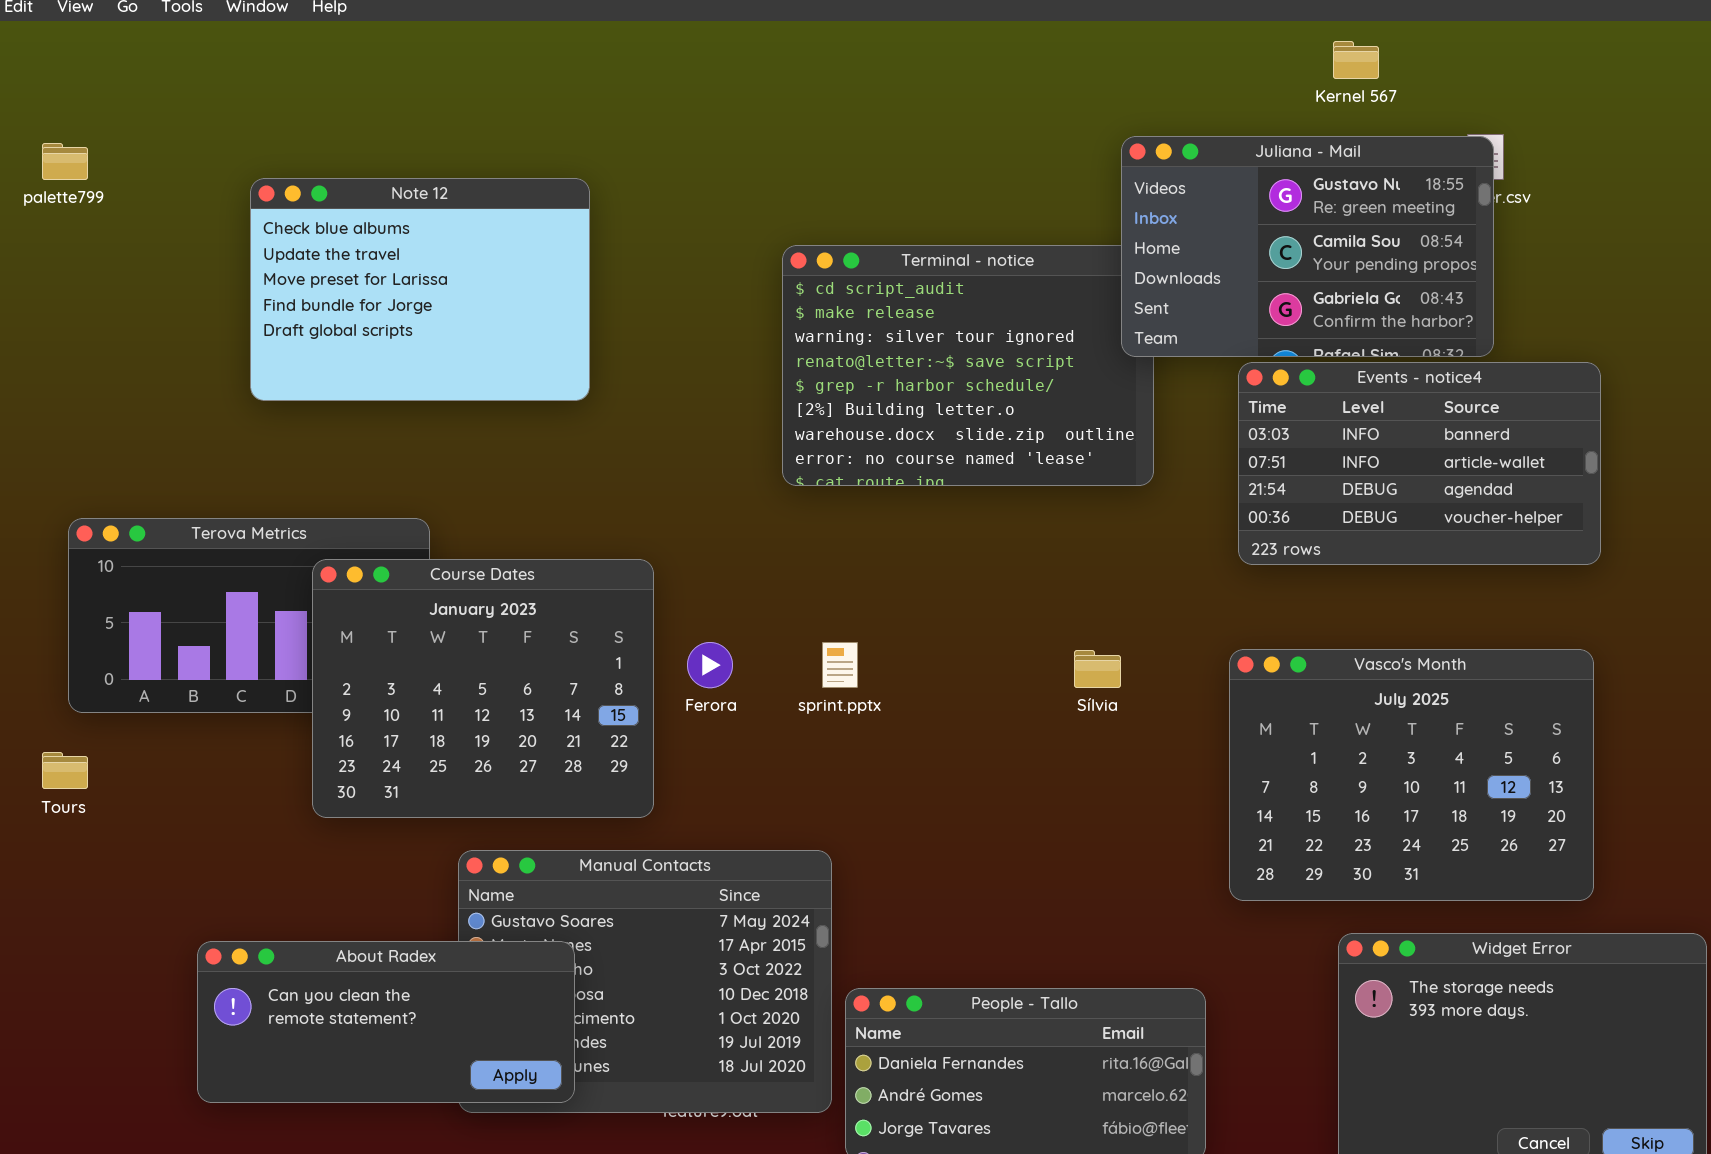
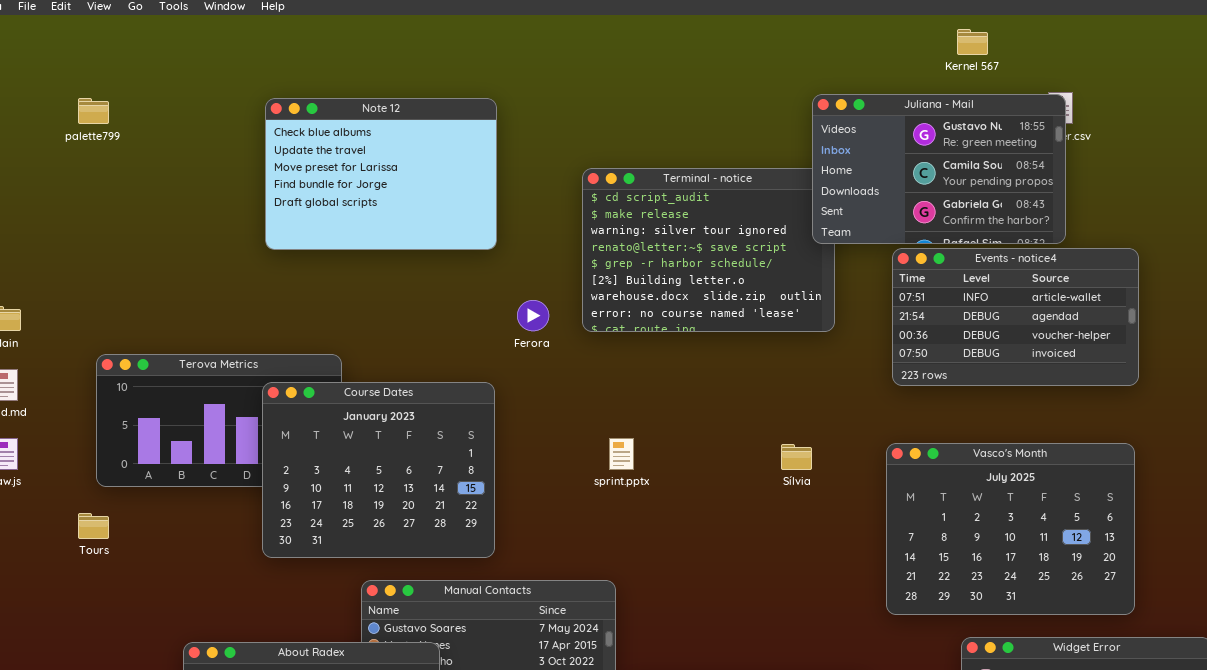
Note 12: [250,178,590,401] -> [265,98,497,250], moved
Events - notice4: [1238,362,1601,565] -> [892,248,1139,386], scrolled down 1 row
Ferora: [687,642,733,688] -> [517,300,549,331], moved

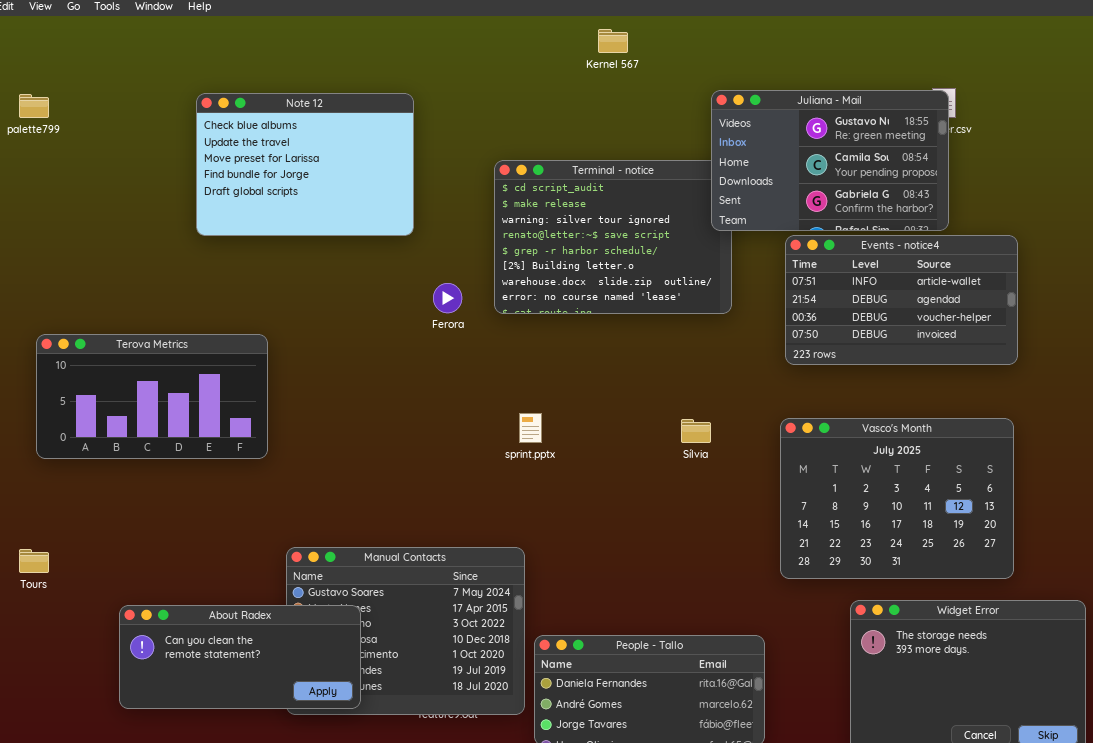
Kernel 567: [957,29,988,55] -> [598,29,628,53], moved
Course Dates: [262,382,495,558] -> none, closed
Tours: [78,513,109,539] -> [19,549,49,573], moved

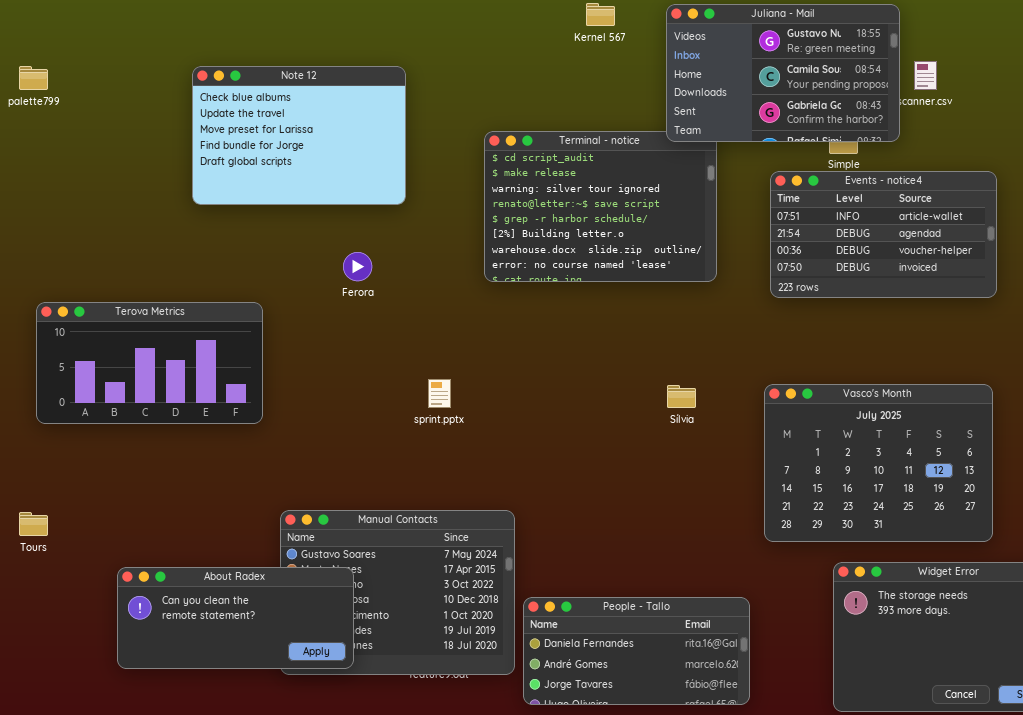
Juliana - Mail: [711,90,949,231] -> [666,4,900,142], moved
Events - notice4: [785,235,1018,365] -> [770,171,997,298], moved
Ferora: [433,283,462,313] -> [343,252,372,281], moved
sprint.pptx: [519,413,542,443] -> [428,379,451,408], moved

